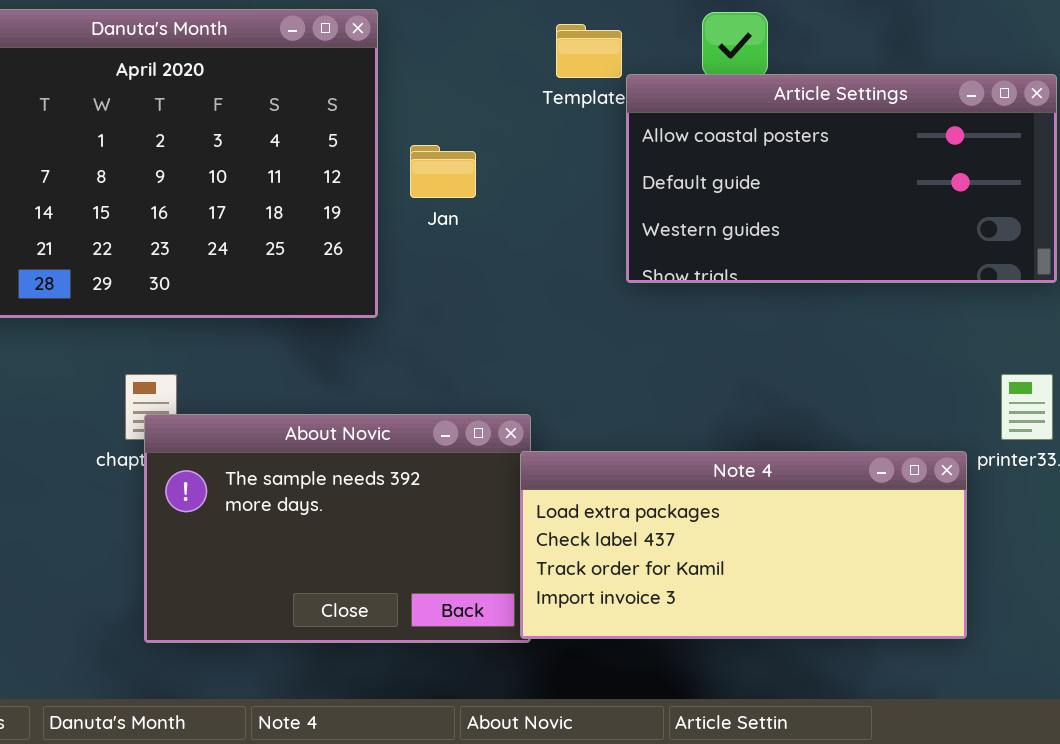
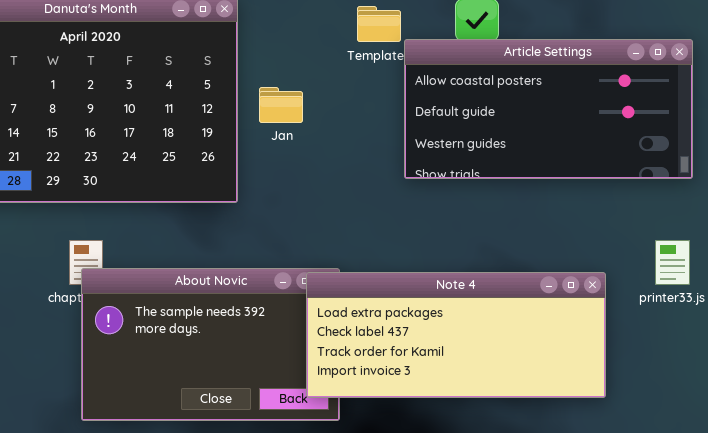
Note 4: [520,451,967,639] -> [306,272,606,398], moved

